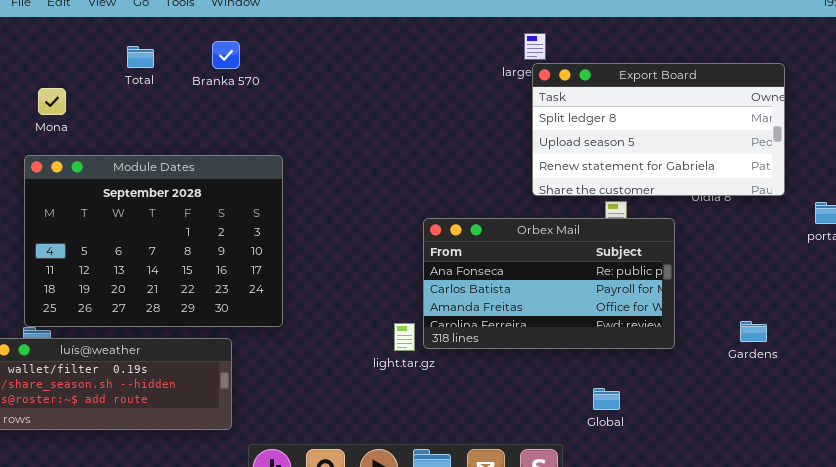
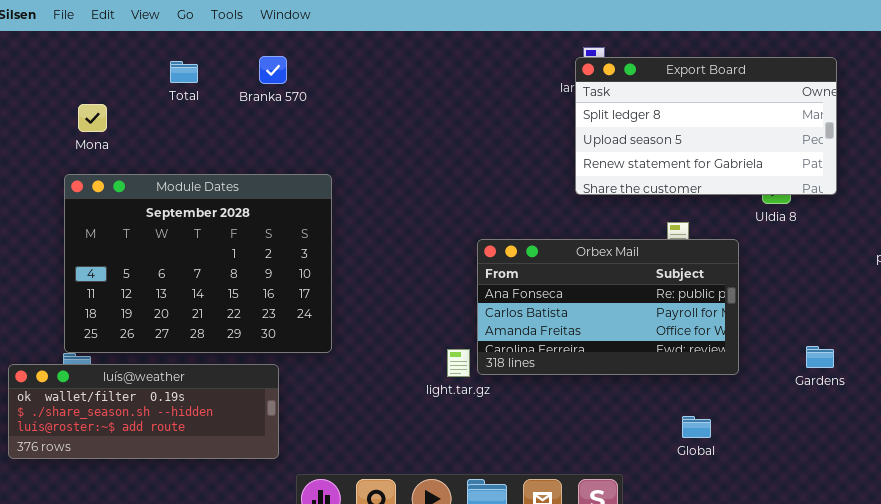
Export Board: [532,63,785,196] -> [575,57,837,195], moved
Global: [593,388,620,410] -> [682,416,711,438], moved

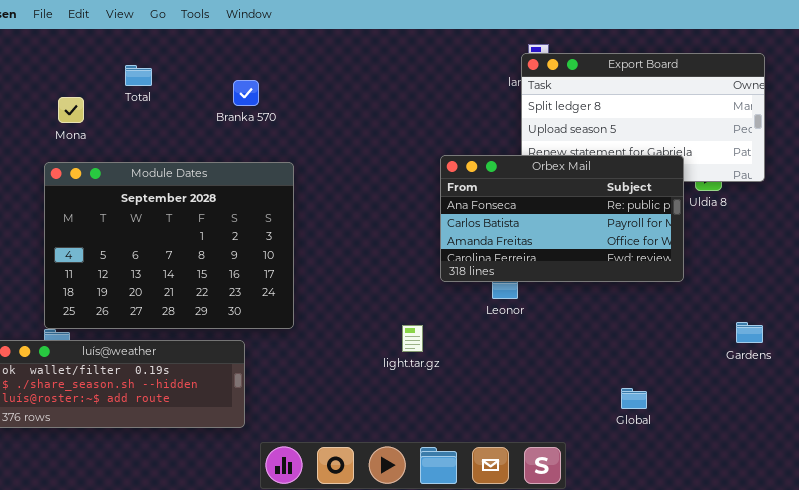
Branka 570: [259,56,287,84] -> [233,80,259,106], moved
Total: [170,61,198,83] -> [125,65,152,86], moved
Orbex Mail: [477,239,739,375] -> [440,155,684,282], moved

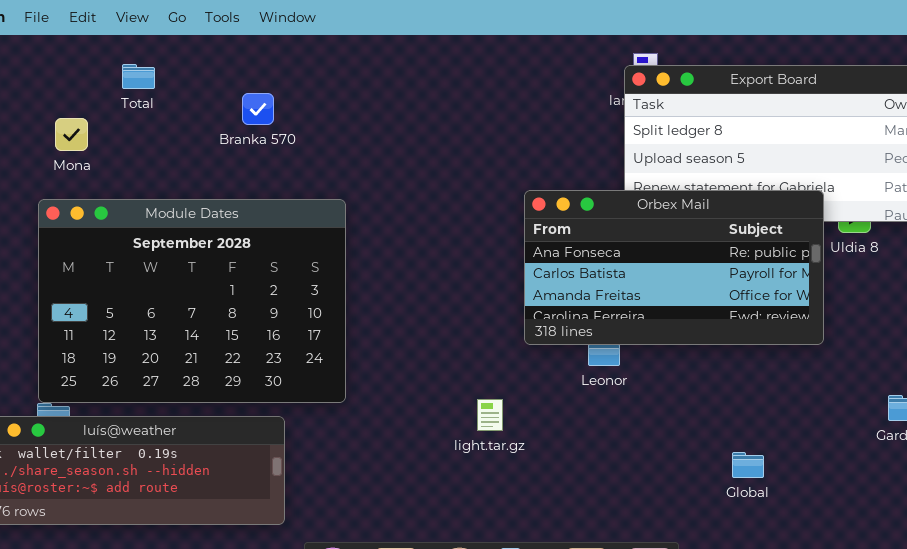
Total: [125,65,152,86] -> [122,64,155,89], moved
Branka 570: [233,80,259,106] -> [242,93,274,125], moved
Global: [621,388,647,409] -> [732,452,764,478], moved

